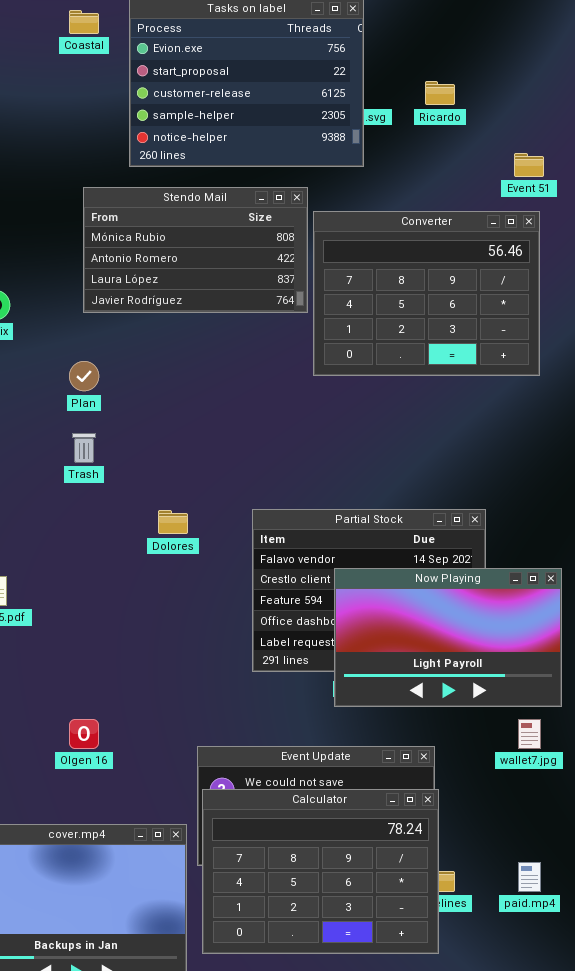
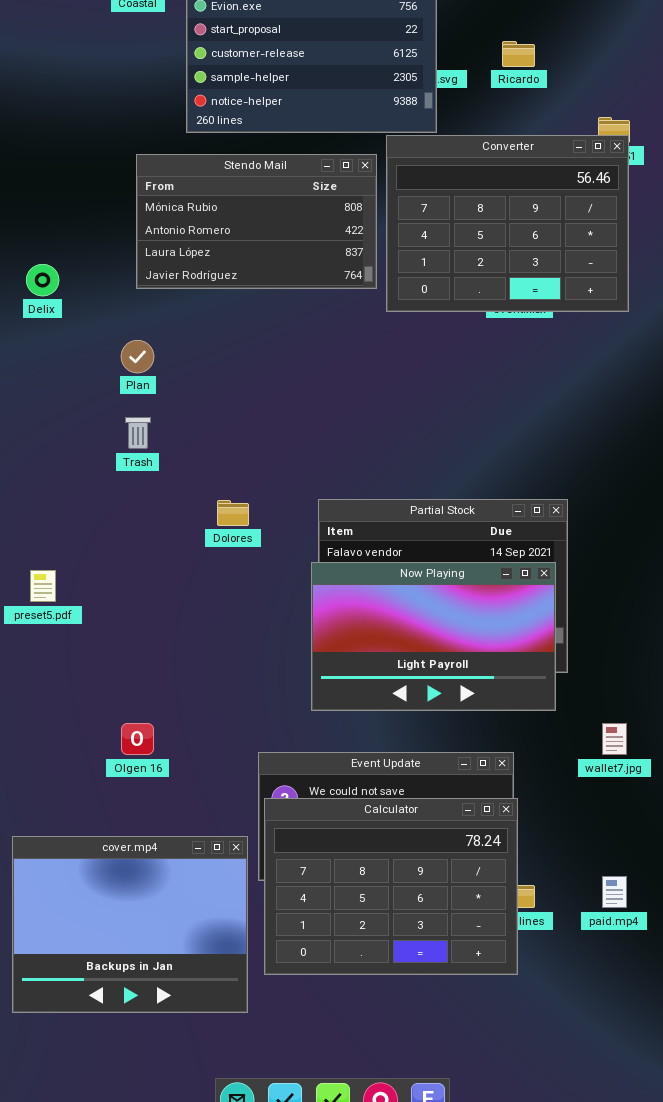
Converter: [313,211,540,376] -> [386,135,629,312], moved
Now Playing: [334,568,562,707] -> [311,562,556,711], moved

